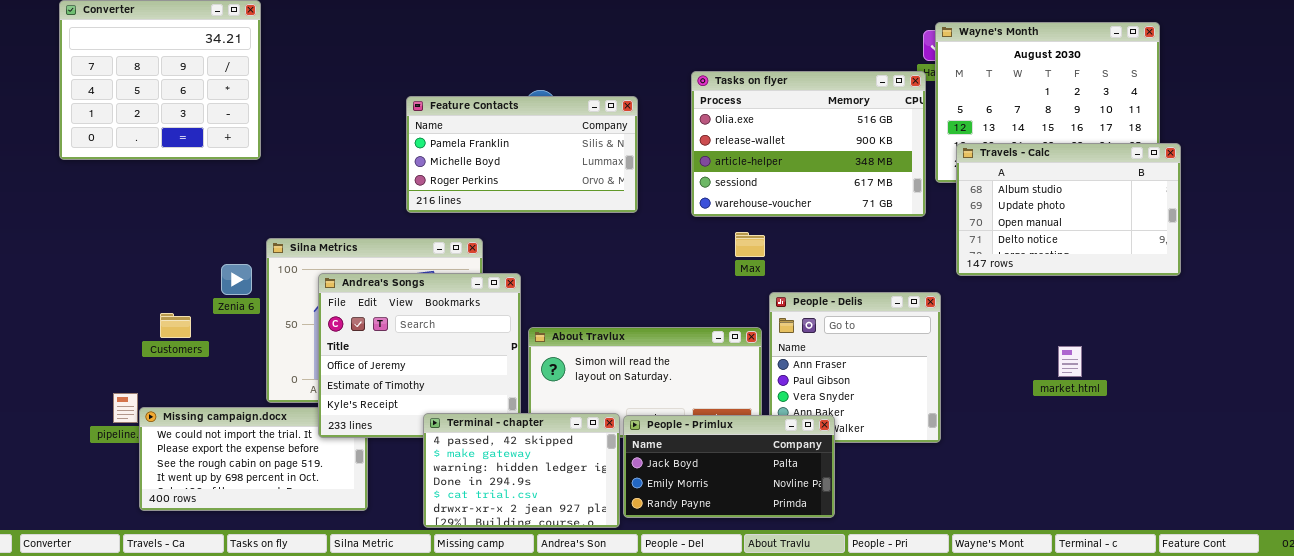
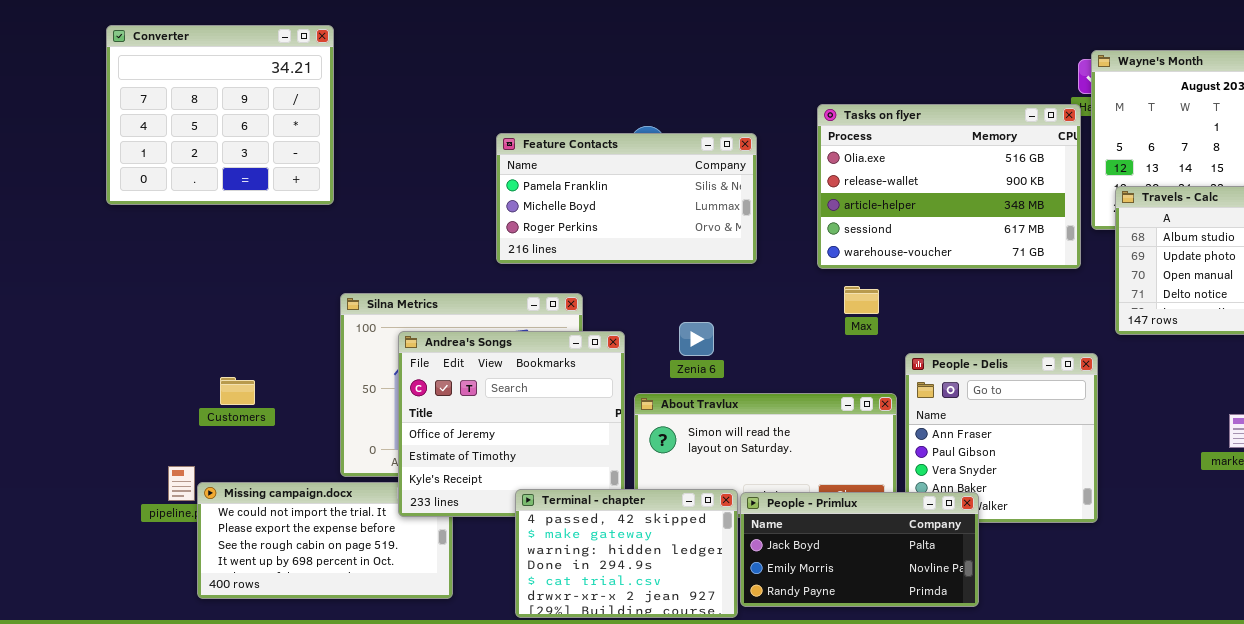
Max: [735,232,765,257] -> [844,286,879,314], moved
Zenia 6: [221,264,252,295] -> [679,322,714,356], moved

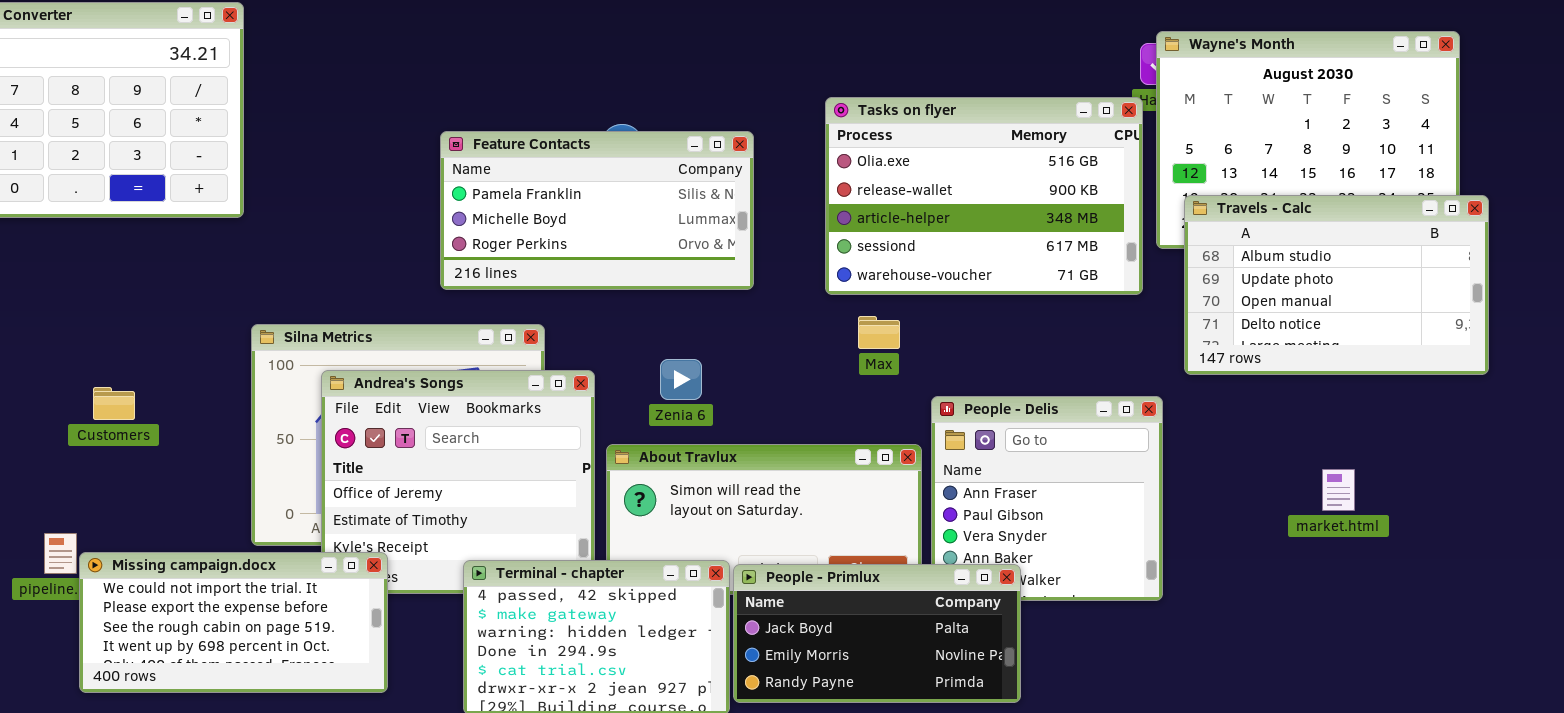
Customers: [220,377,255,405] -> [93,387,135,420], moved
Missing campaign.docx: [197,482,453,599] -> [79,552,388,693], raised

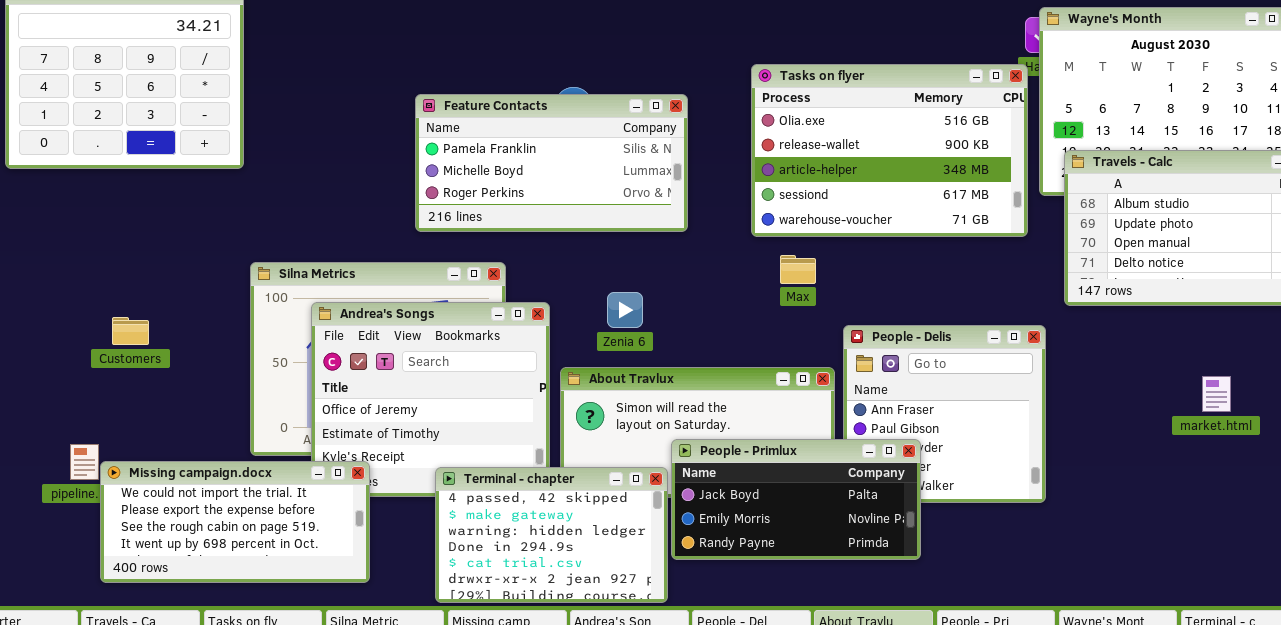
market.html: [1322,469,1355,511] -> [1202,376,1231,412], moved
People - Primlux: [733,564,1021,703] -> [671,439,921,560], moved

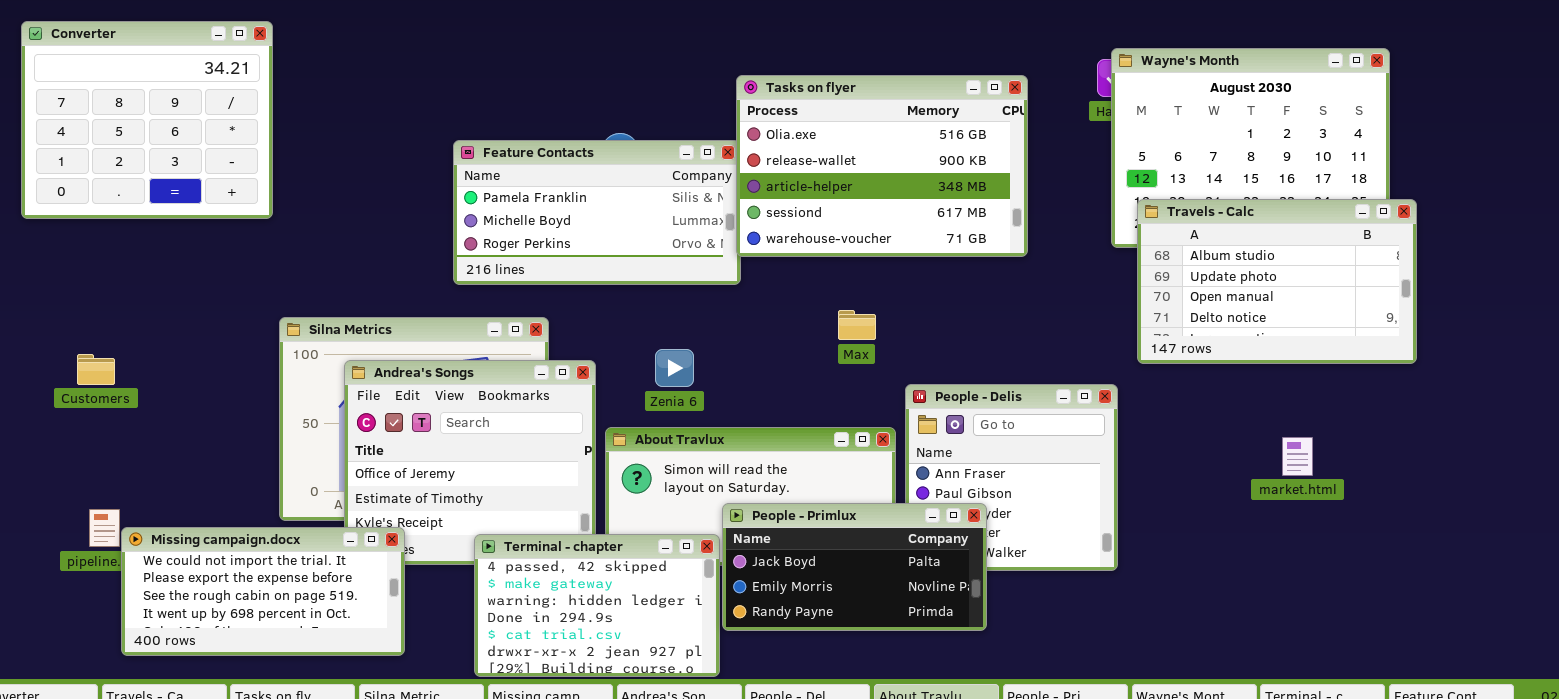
Tasks on flyer: [751,64,1028,237] -> [736,75,1028,257], moved
Customers: [112,317,149,345] -> [77,354,115,385], moved

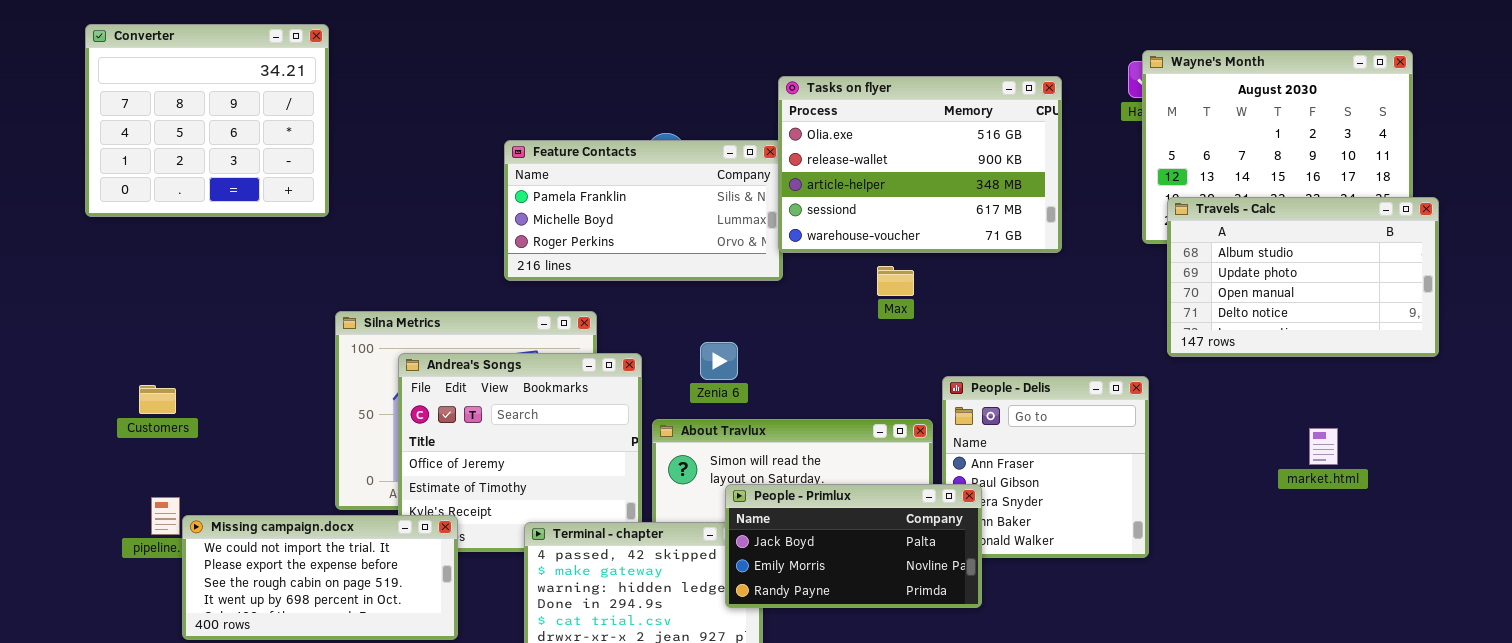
Max: [838,310,876,340] -> [877,266,914,296], moved
Customers: [77,354,115,385] -> [139,385,176,414], moved
People - Primlux: [722,503,987,631] -> [725,484,982,608], moved

